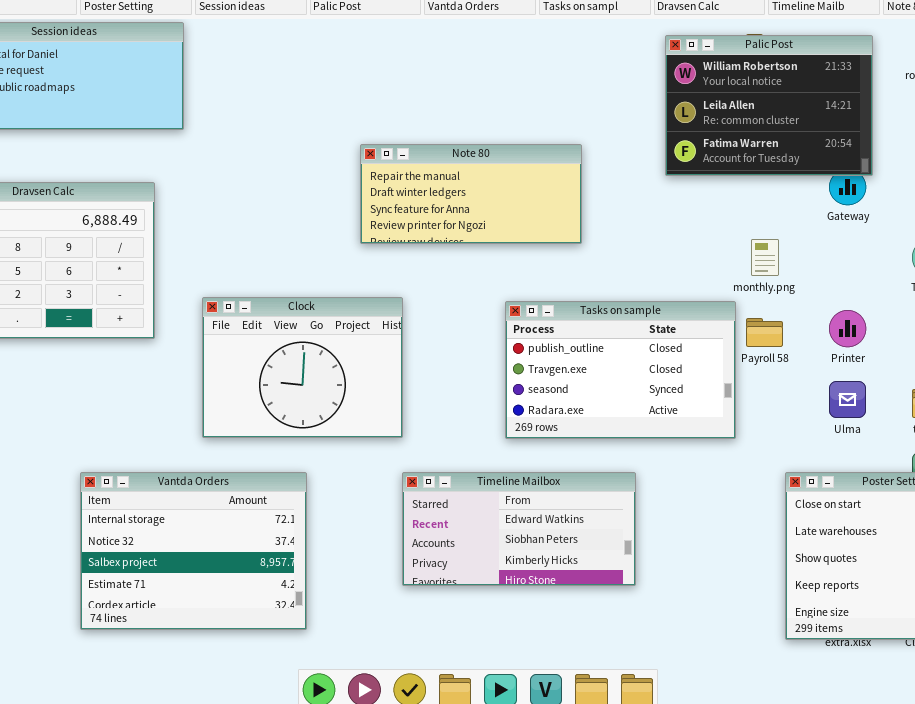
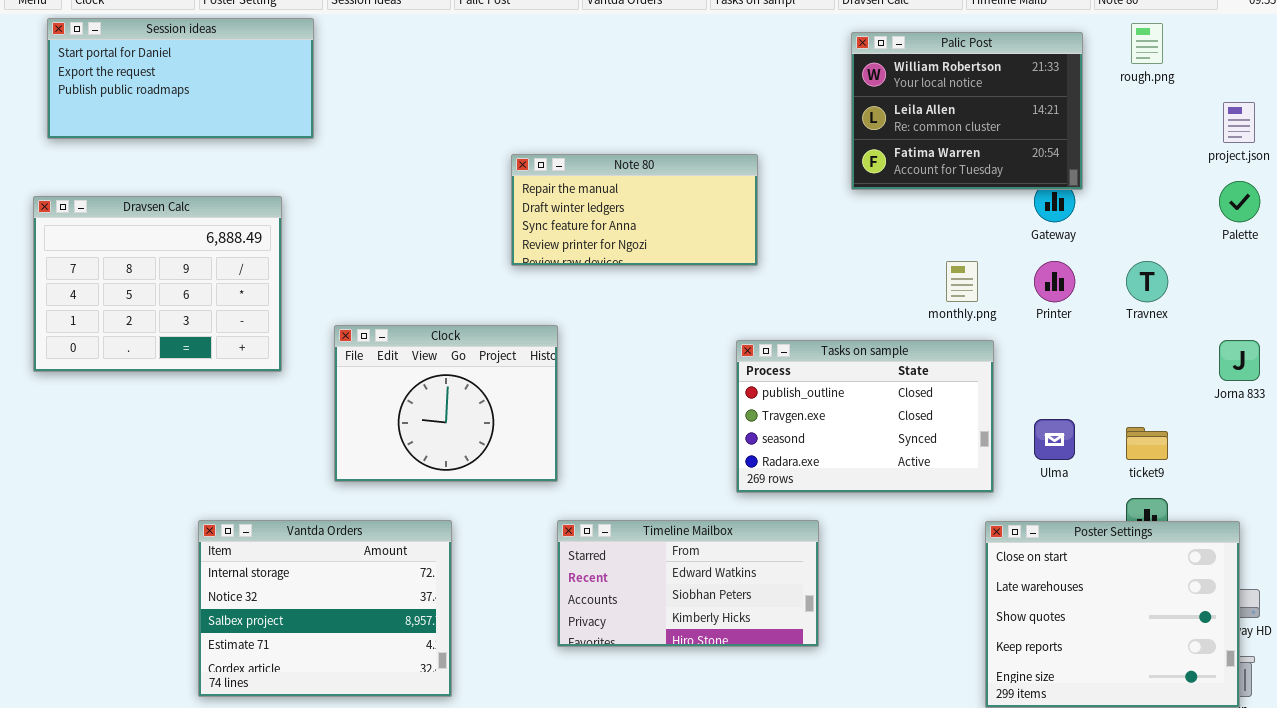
Tasks on sample: [505,301,736,439] -> [736,340,994,493], moved
Printer: [829,310,866,347] -> [1034,261,1075,302], moved

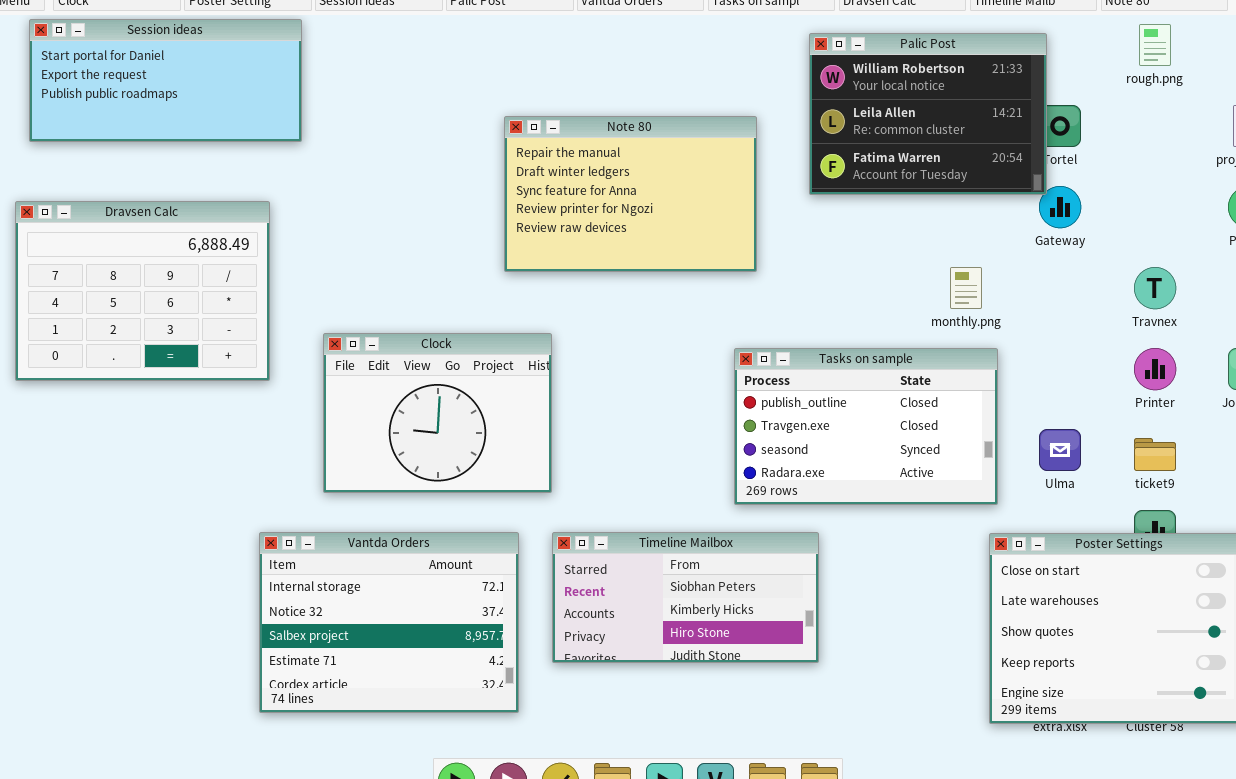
Palic Post: [851,32,1083,190] -> [809,33,1047,195], moved
Note 80: [511,154,758,266] -> [504,116,757,272], resized
Printer: [1034,261,1075,302] -> [1134,348,1176,390], moved
Vantda Orders: [198,520,452,697] -> [259,532,519,713], moved
Timeline Mailbox: [557,520,819,647] -> [552,532,819,663], scrolled down 1 row

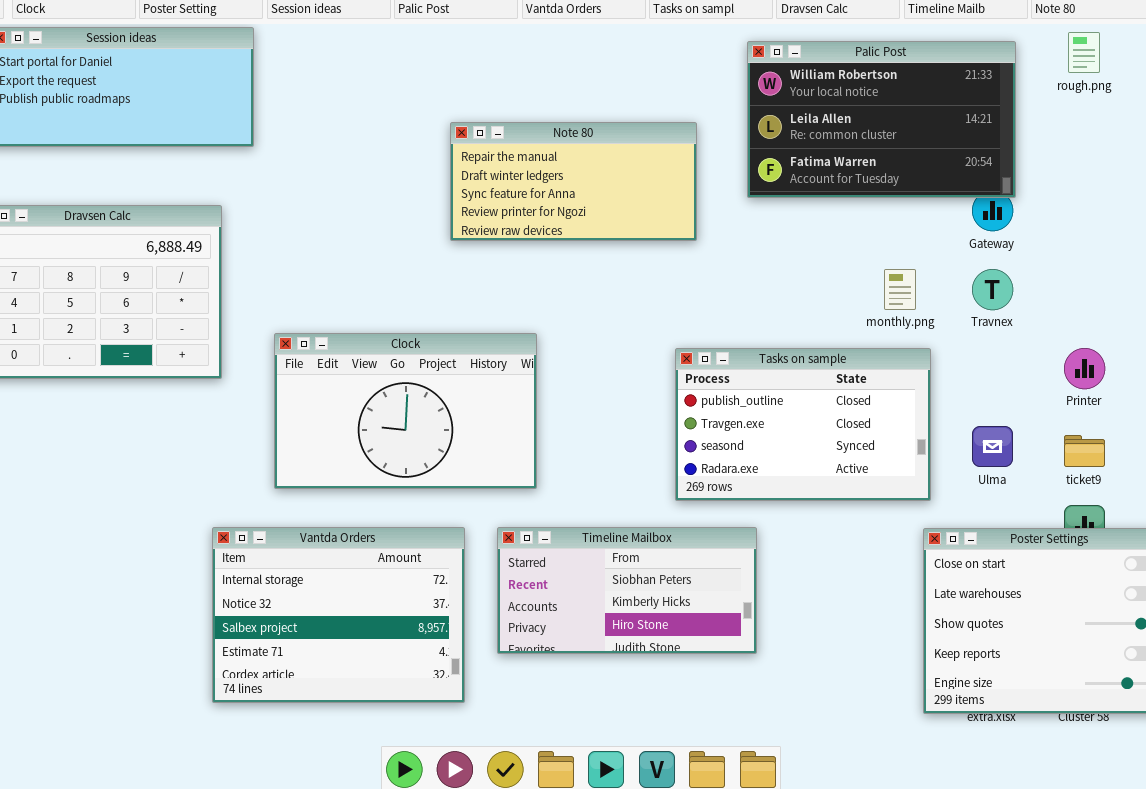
Palic Post: [809,33,1047,195] -> [747,41,1016,198], resized
Note 80: [504,116,757,272] -> [450,122,697,241], resized
Travnex: [1134,267,1176,309] -> [972,269,1013,310], moved
Clock: [323,333,552,493] -> [274,333,537,489], resized

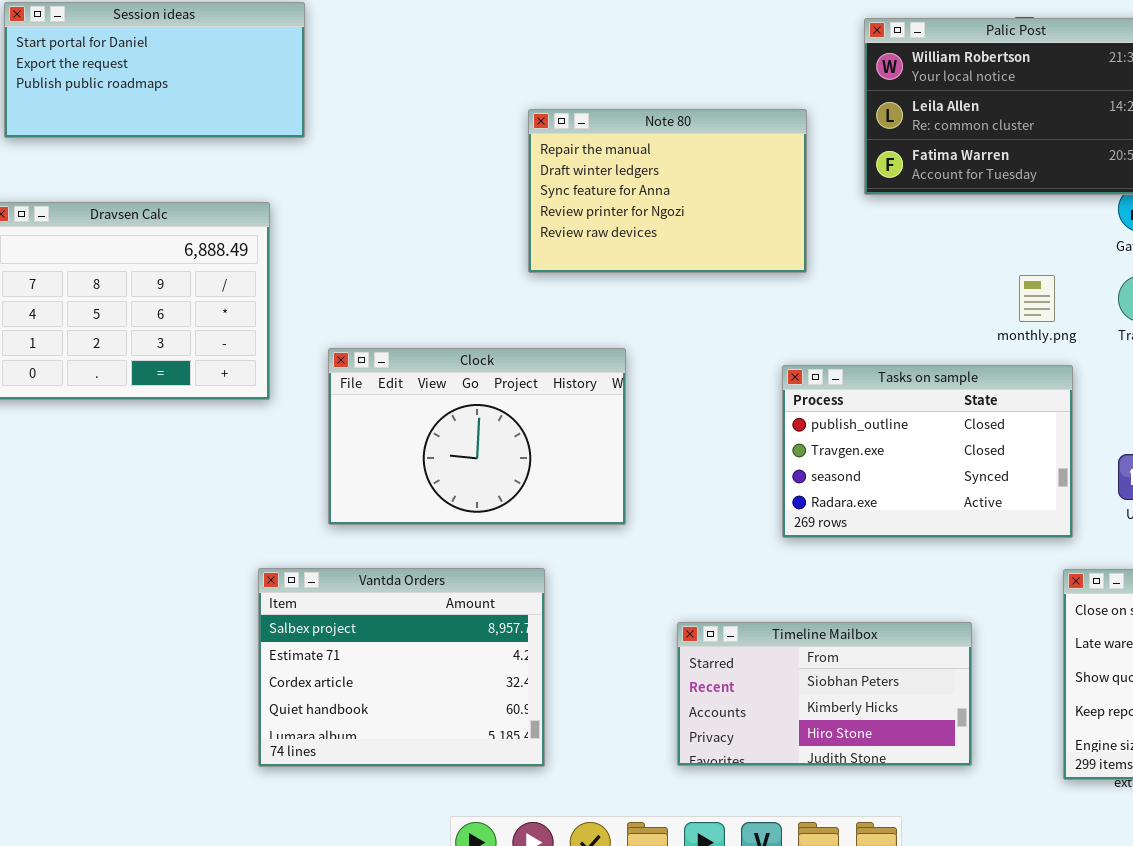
Note 80: [450,122,697,241] -> [528,109,807,273], resized
Vantda Orders: [212,527,465,703] -> [258,568,545,767], scrolled down 2 rows
Timeline Mailbox: [497,527,757,654] -> [677,622,972,766], moved

